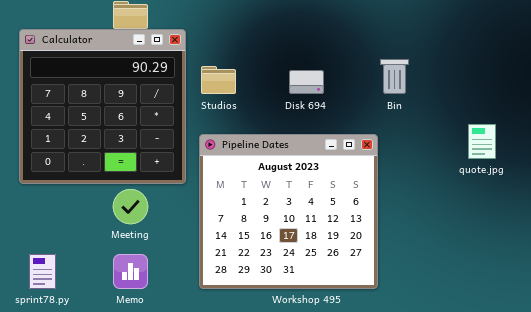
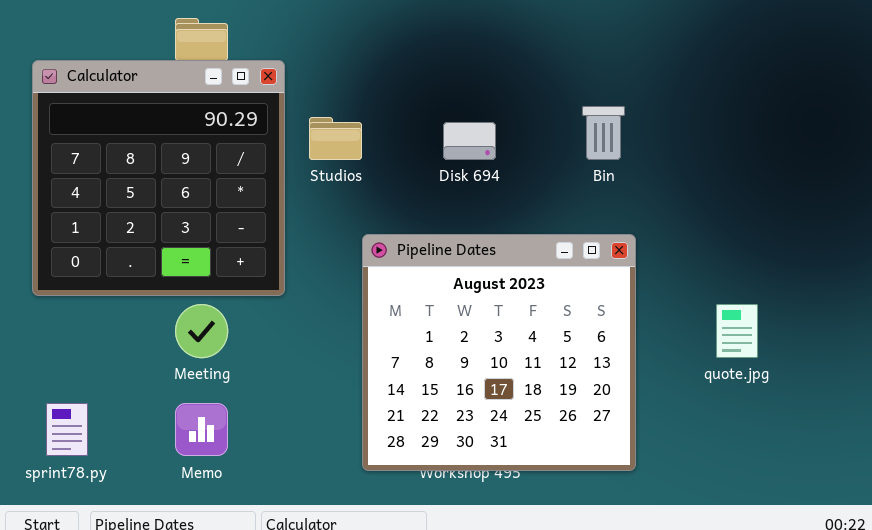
quote.jpg: [468,124,496,159] -> [716,304,758,358], moved
Pipeline Dates: [199,134,378,289] -> [362,234,636,471], moved

